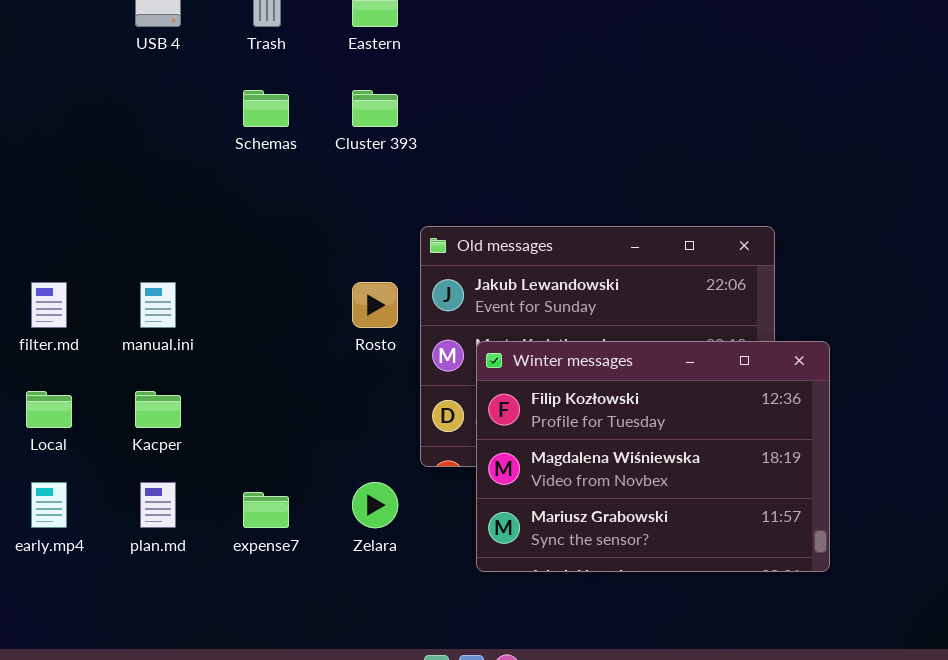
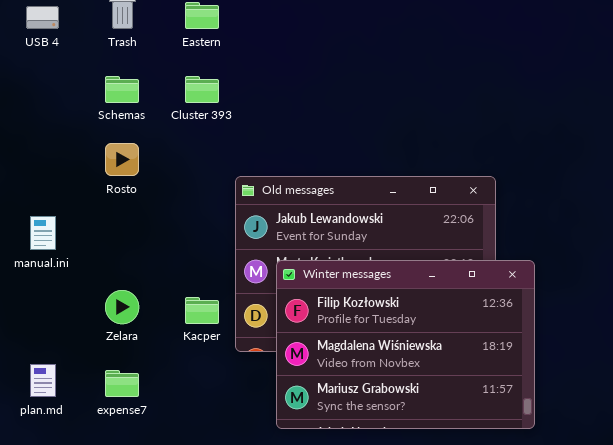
Rosto: [352,282,398,328] -> [105,143,139,176], moved
Kacper: [135,391,181,428] -> [185,297,219,324], moved
Zelara: [352,482,398,528] -> [105,290,139,324], moved

